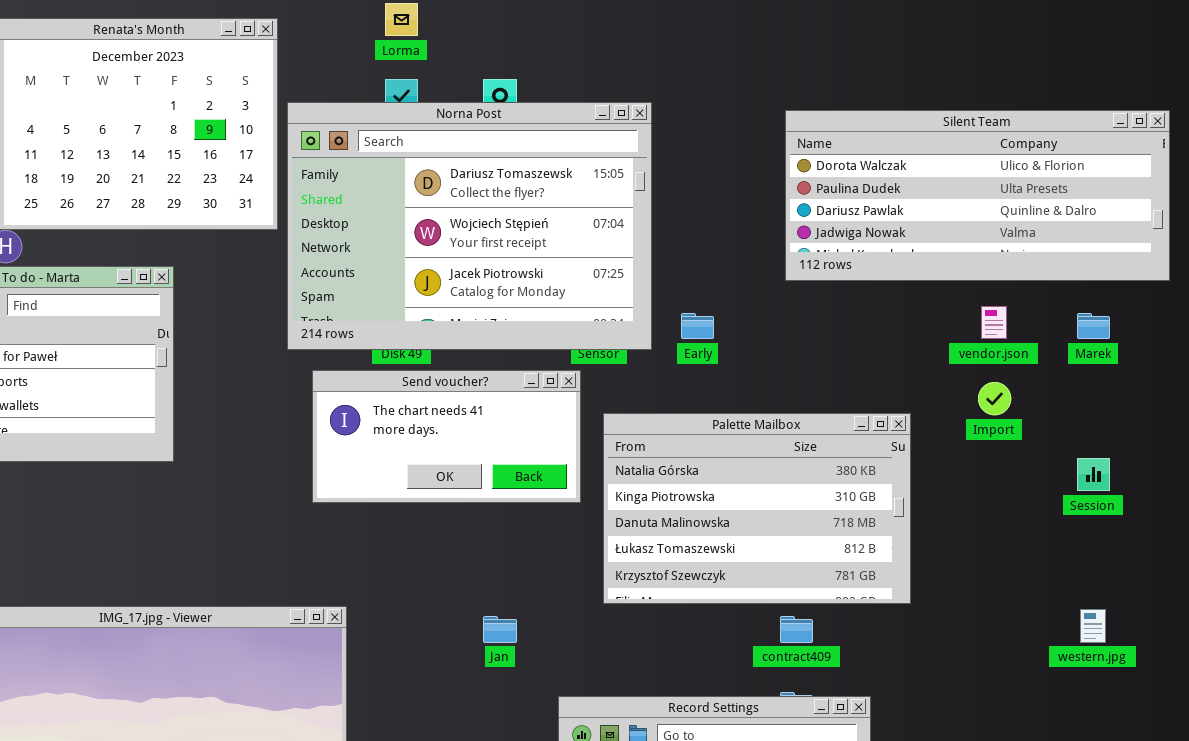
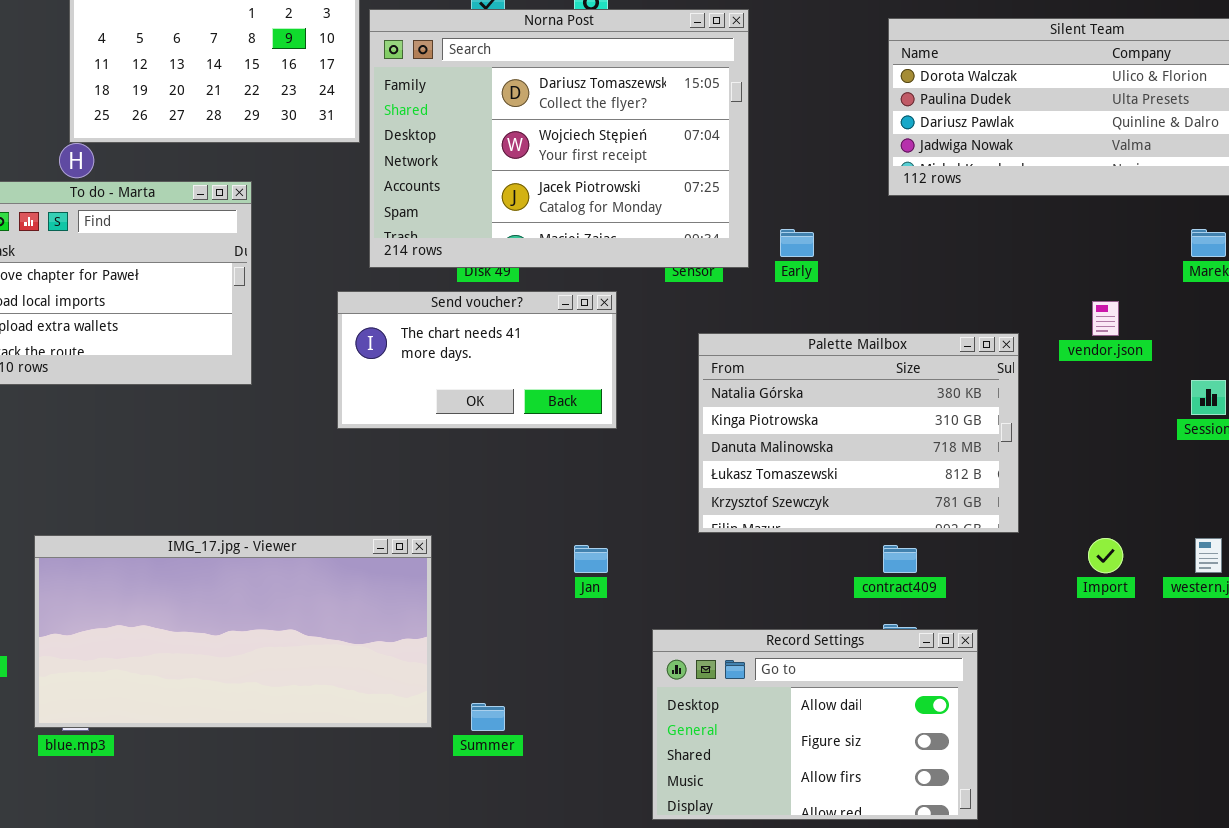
vendor.json: [981,306,1007,339] -> [1092,301,1119,336], moved
Send voucher?: [312,370,581,503] -> [337,291,617,429], moved
Import: [978,382,1011,415] -> [1088,538,1123,573], moved

